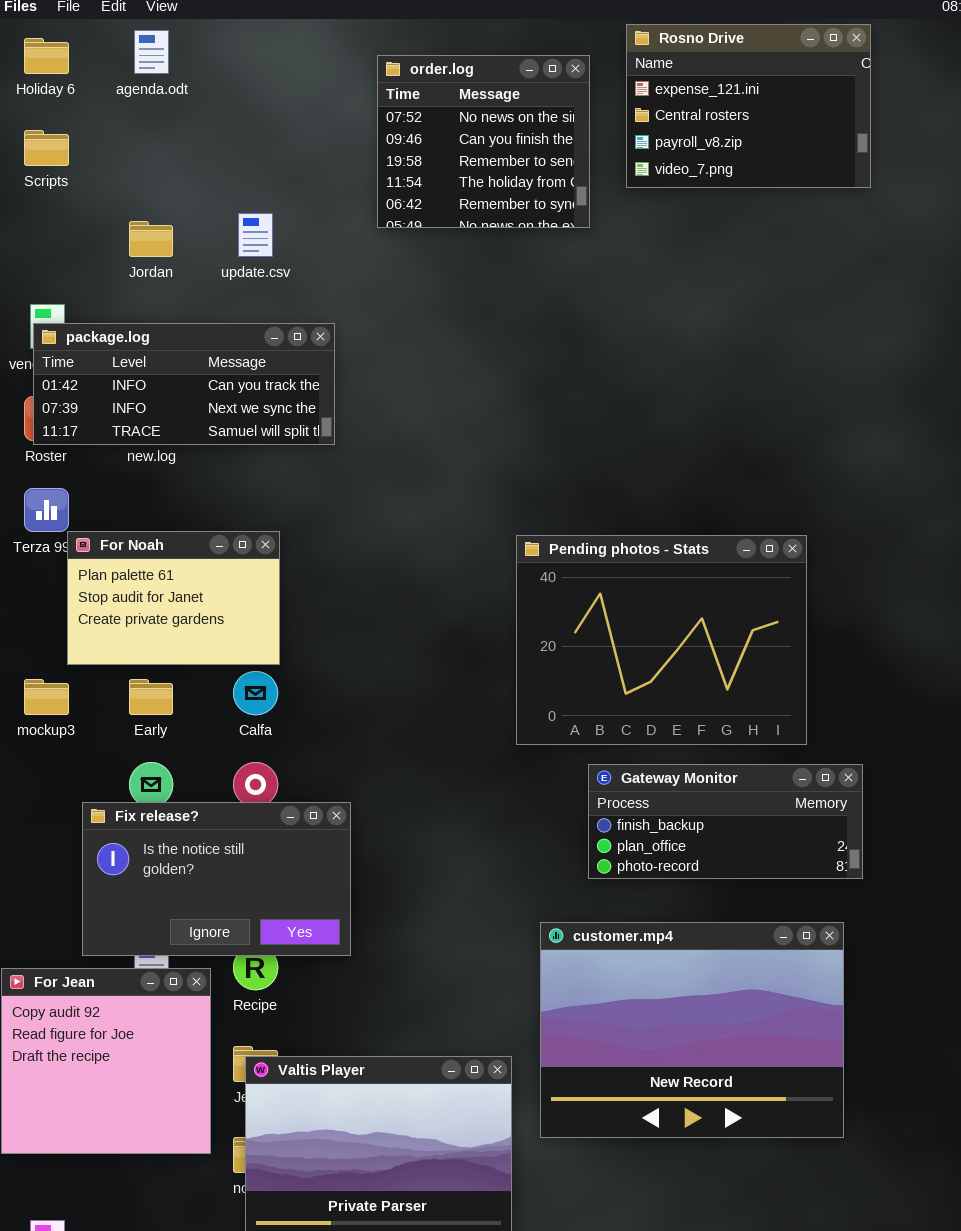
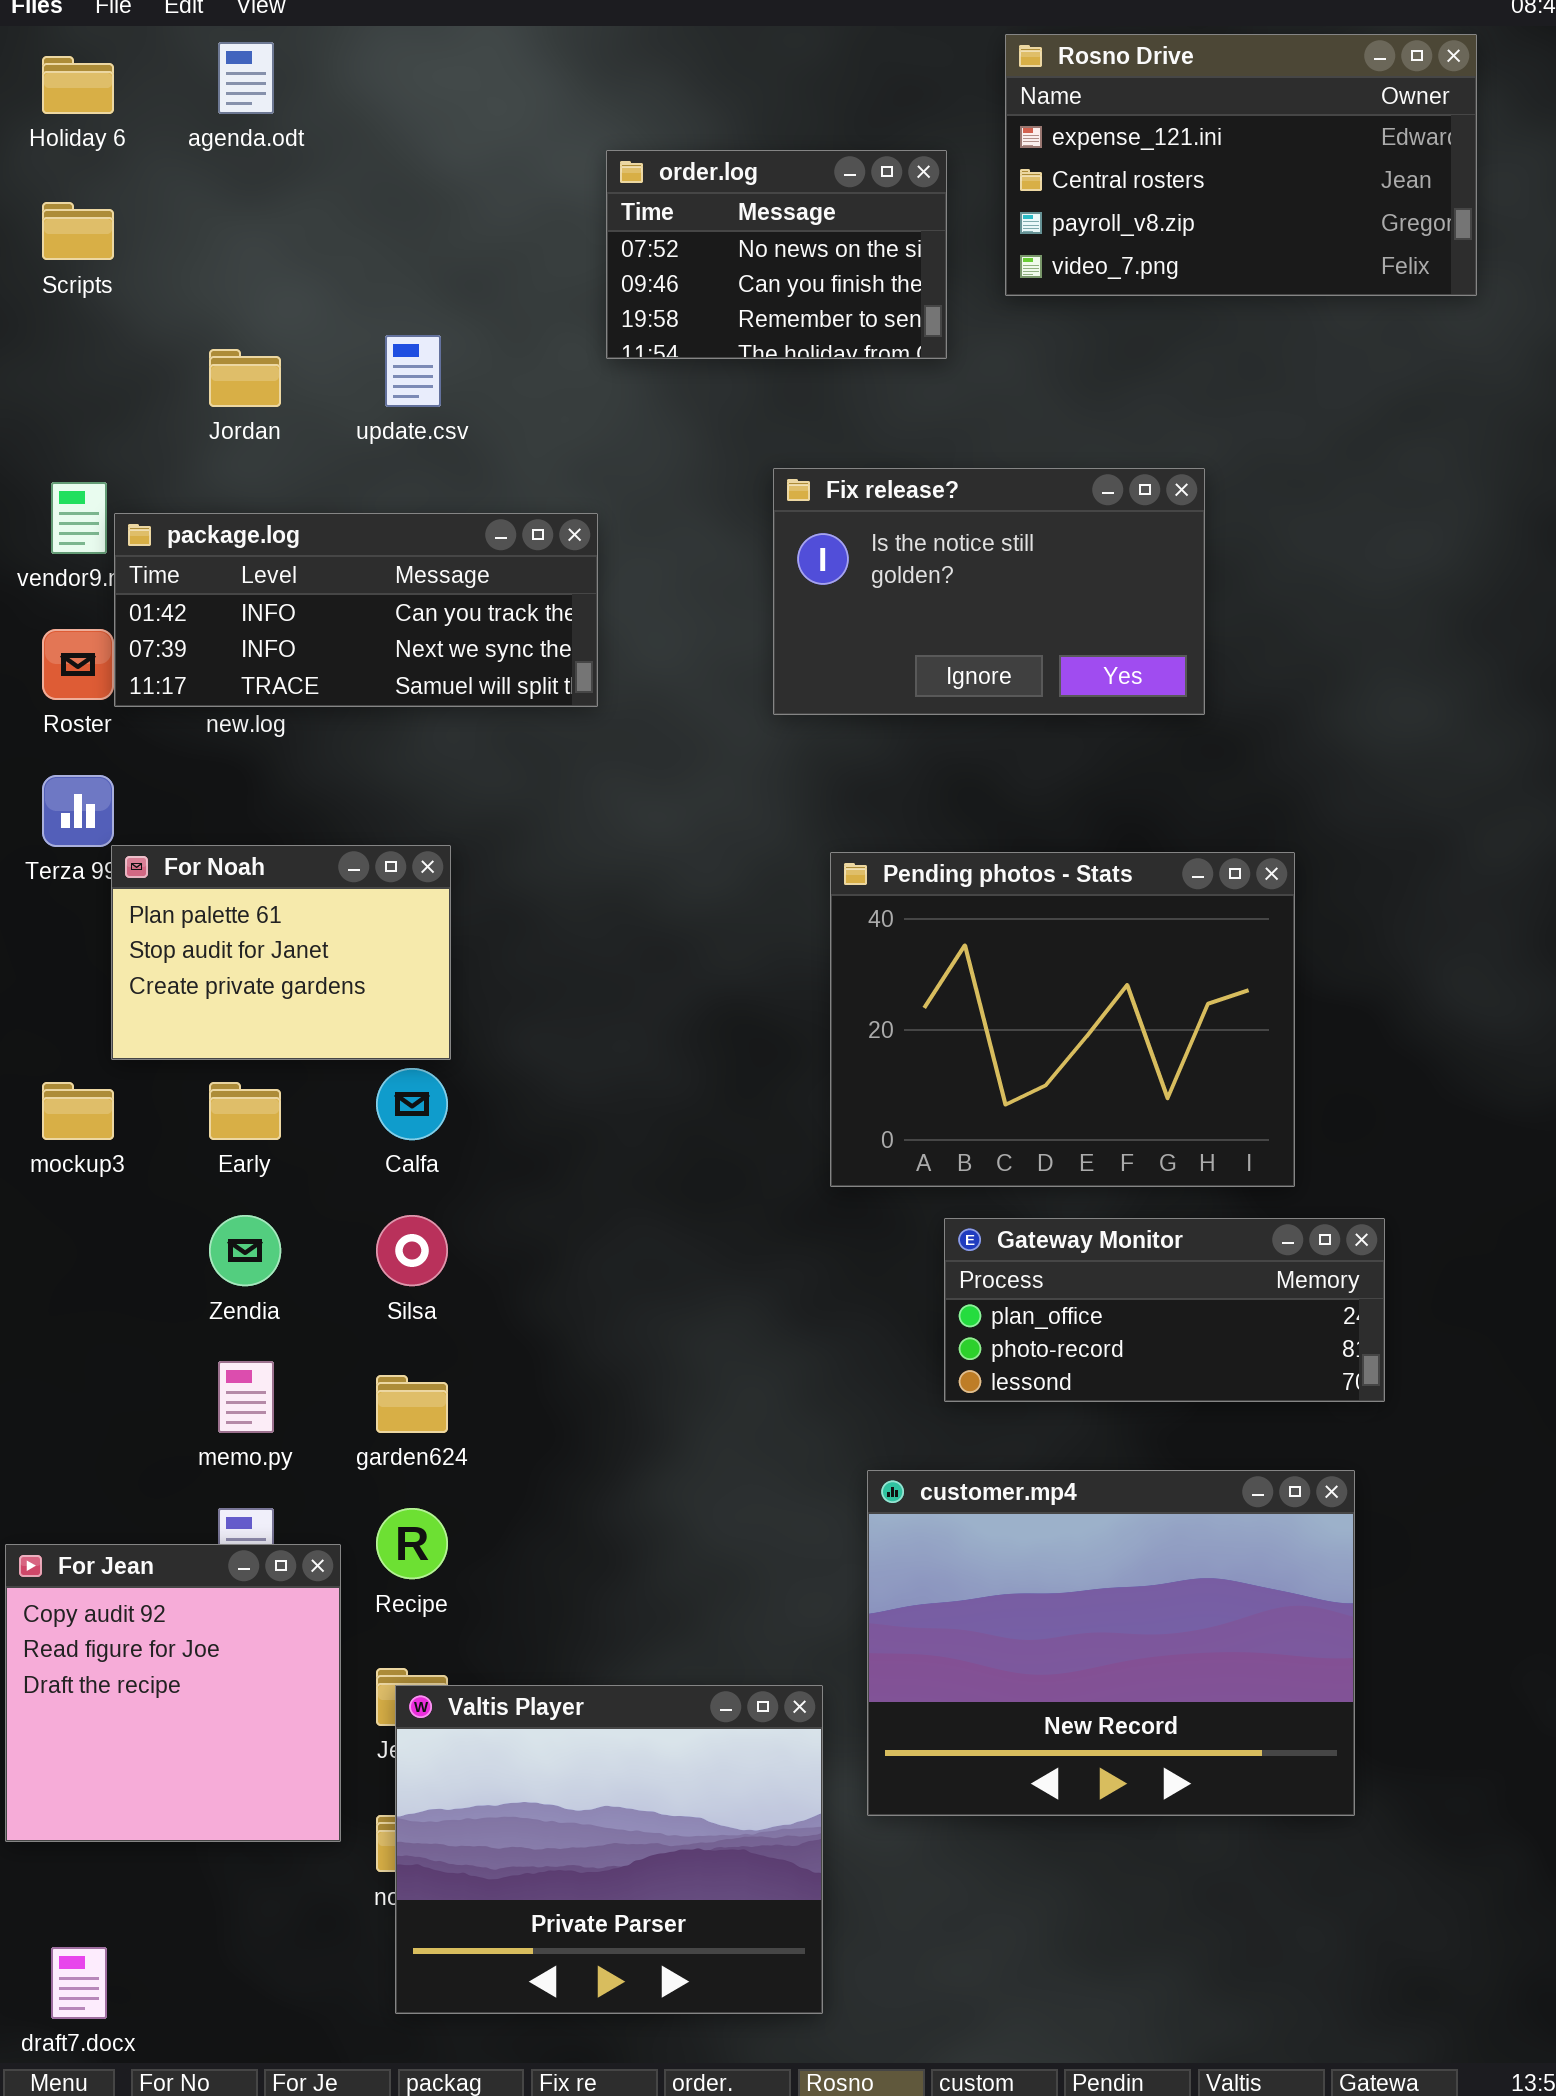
Rosno Drive: [626,24,871,188] -> [1005,34,1477,296], resized
order.log: [377,55,590,228] -> [606,150,947,359], resized
package.log: [33,323,335,445] -> [114,513,598,707], moved
Gateway Monitor: [588,764,863,879] -> [944,1218,1385,1402], scrolled down 1 row
Fix release?: [82,802,351,956] -> [773,468,1205,715], moved

